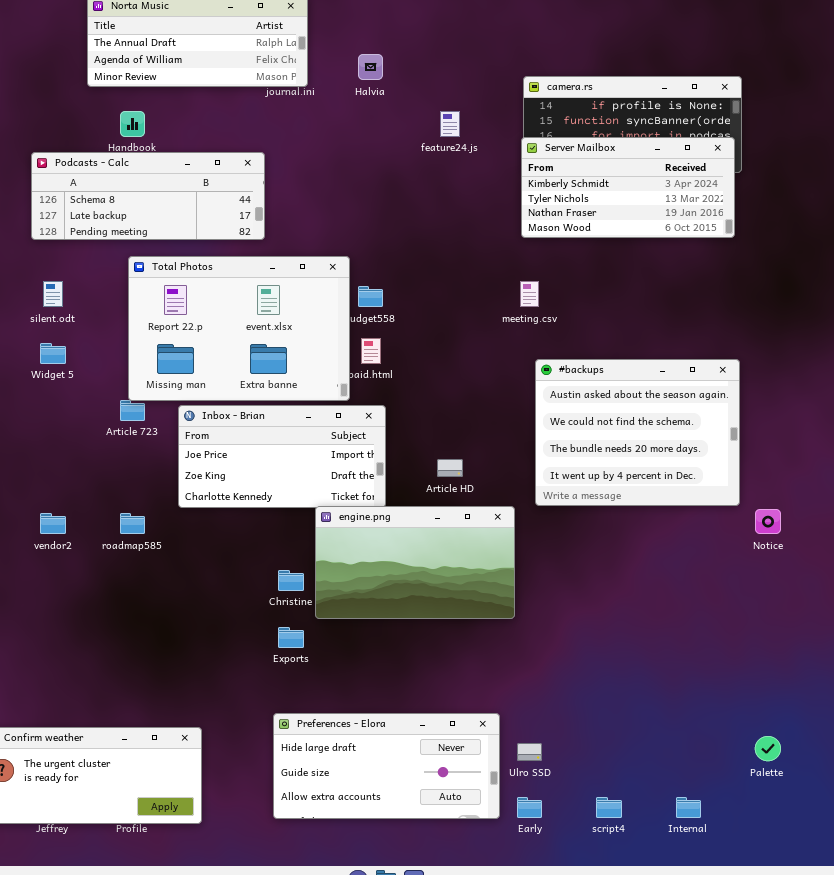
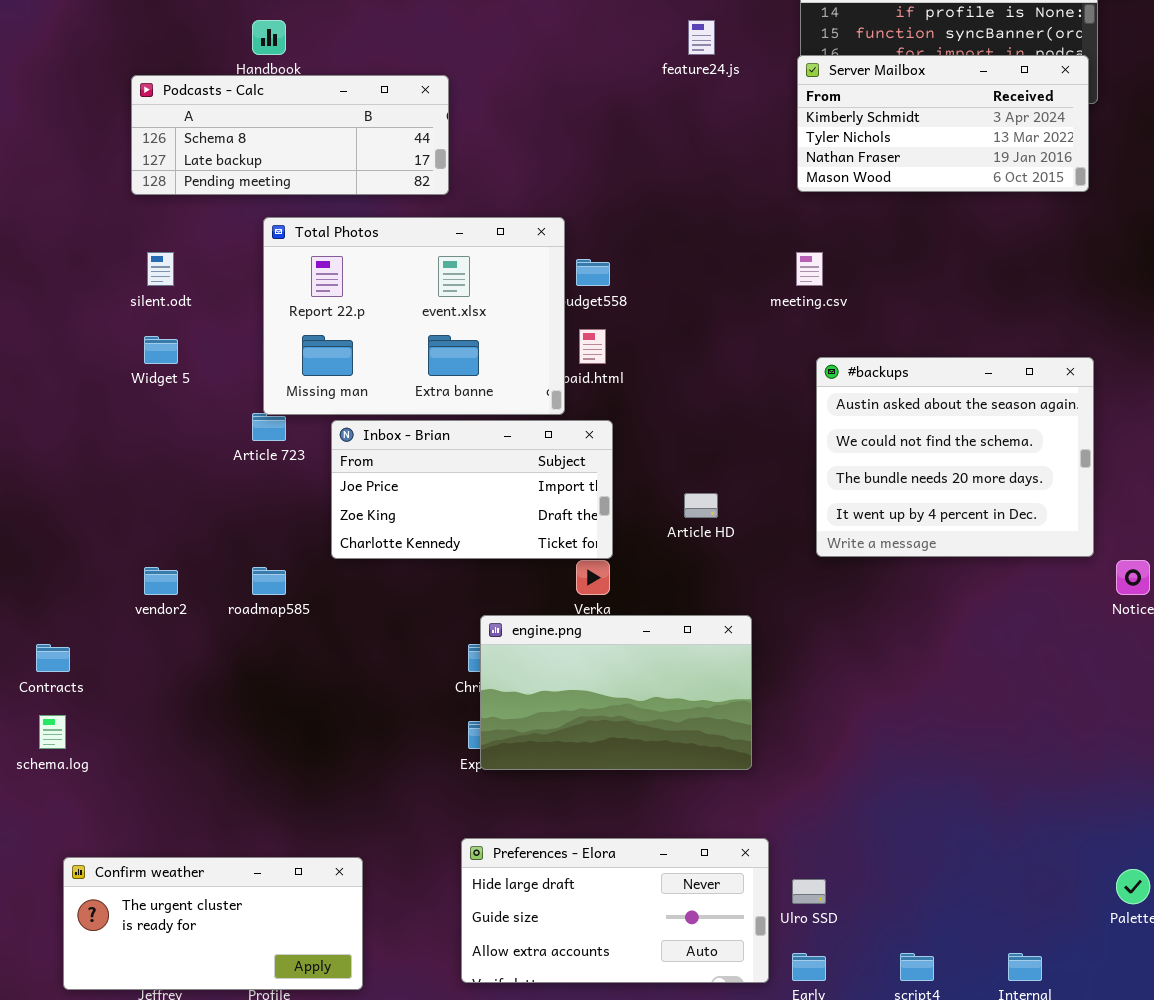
engine.png: [315,506,515,619] -> [480,615,752,770], moved

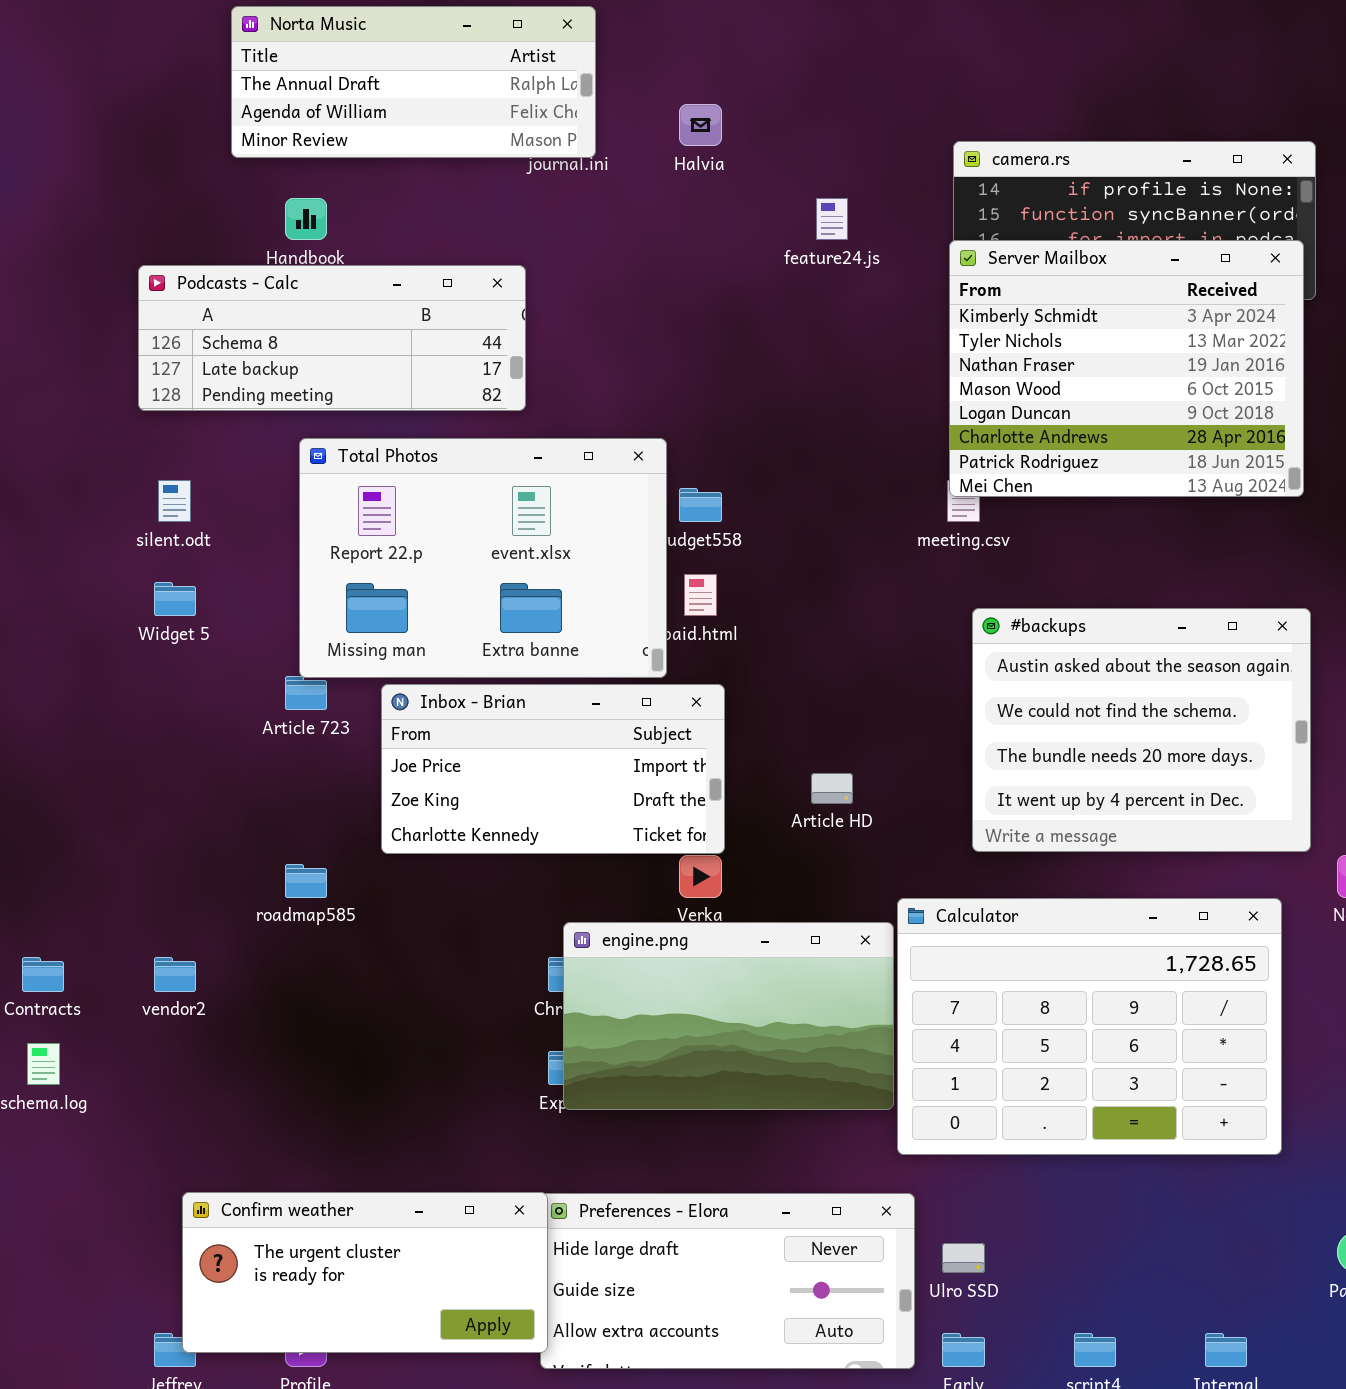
Server Mailbox: [797,55,1089,192] -> [949,240,1304,497], resized
vendor2: [144,567,178,595] -> [154,957,196,992], moved
Calculator: none -> [897,898,1282,1155], opened
Confirm weather: [63,857,363,990] -> [182,1192,548,1353], moved

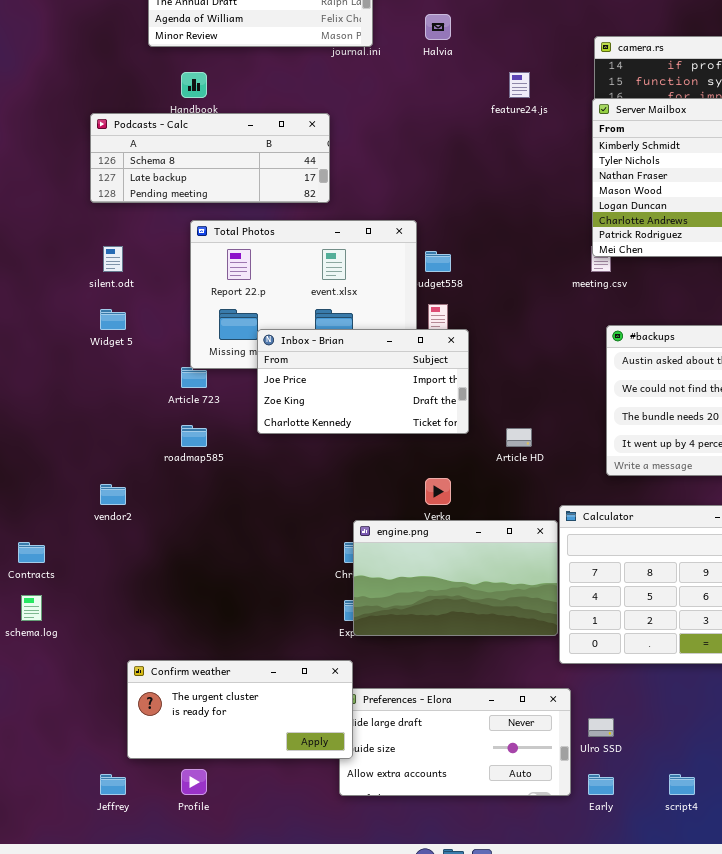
Inbox - Brian: [381,684,725,854] -> [257,329,469,434], moved
roadmap585: [285,864,327,898] -> [181,425,207,447], moved
vendor2: [154,957,196,992] -> [100,484,126,505], moved
Confirm weather: [182,1192,548,1353] -> [127,660,353,759], moved

